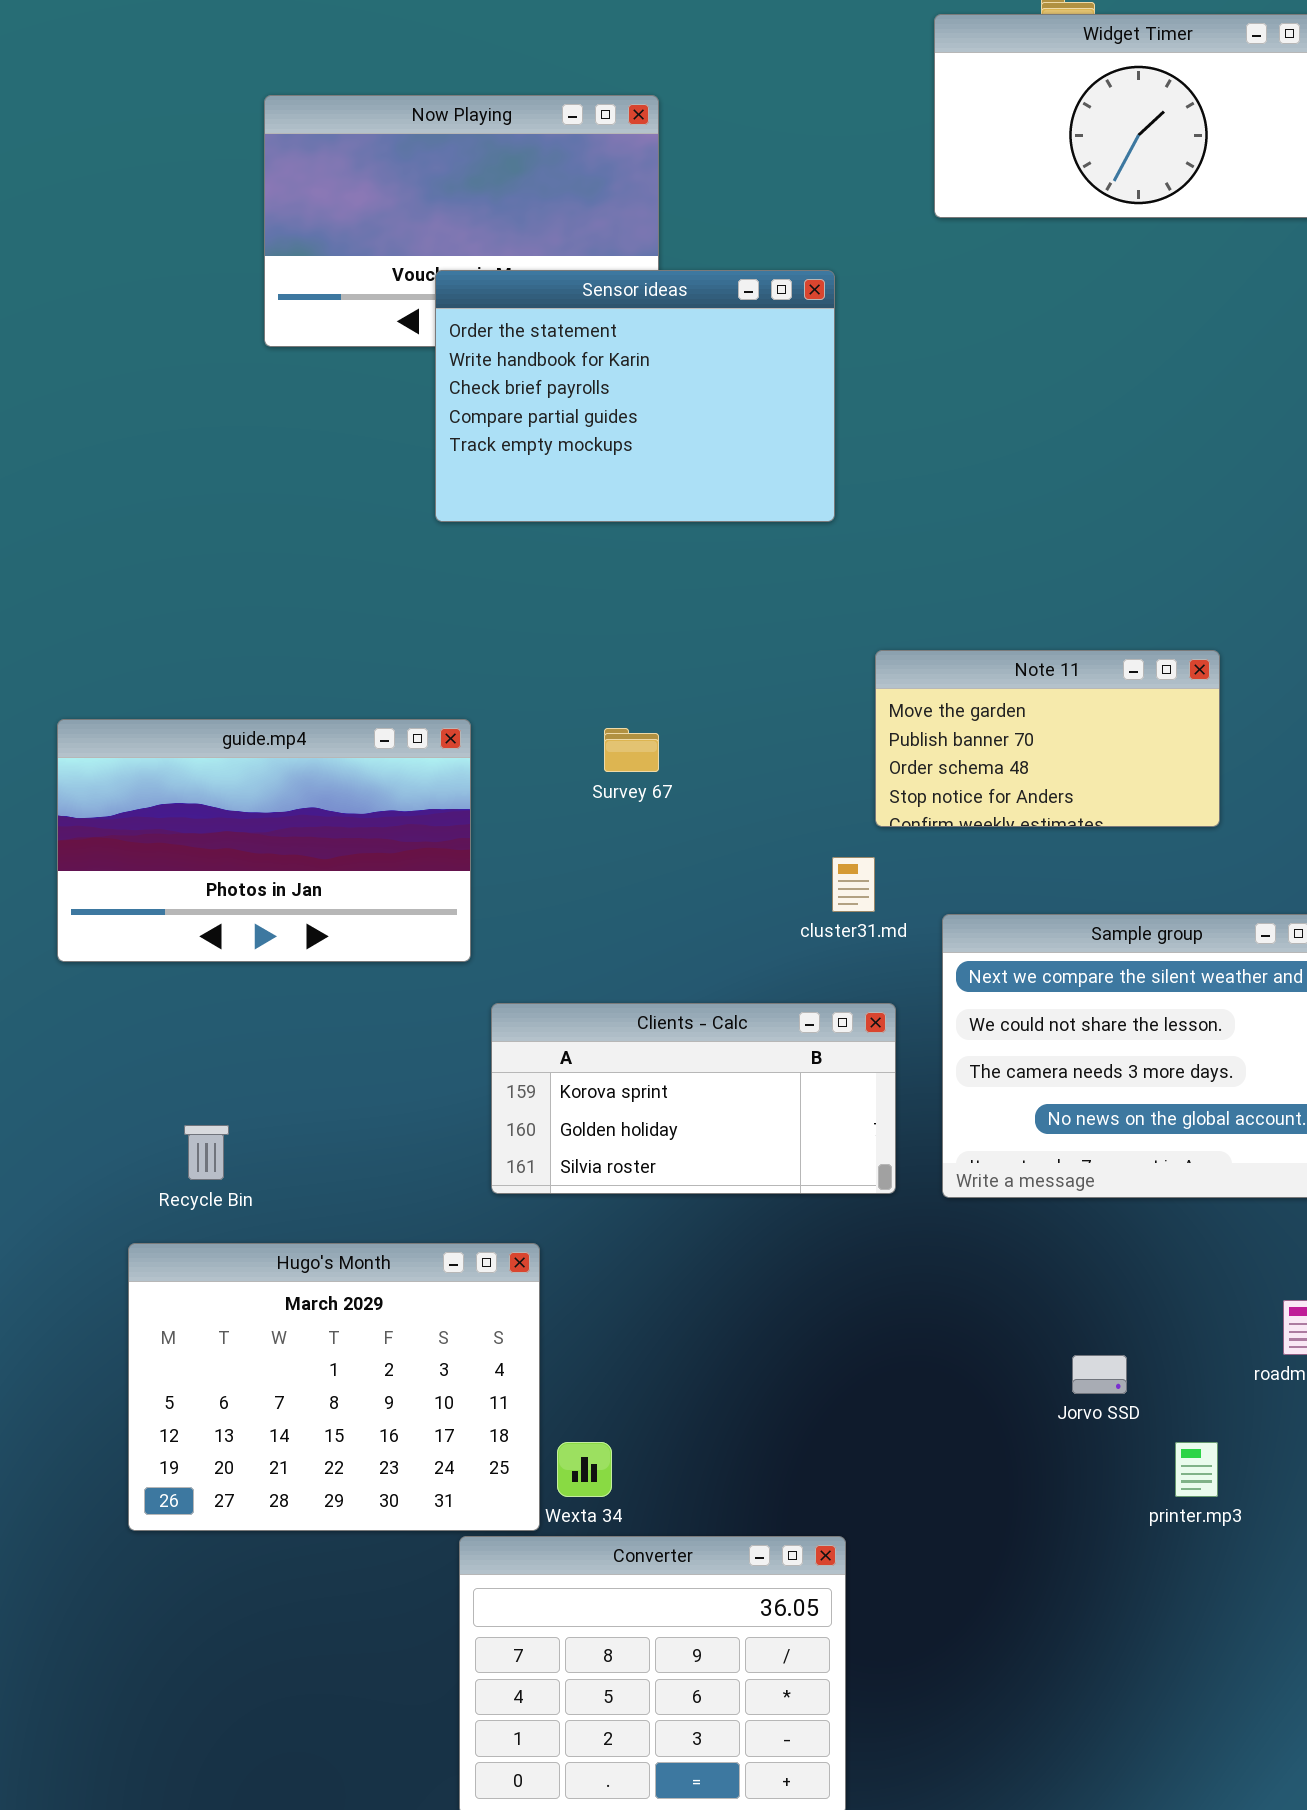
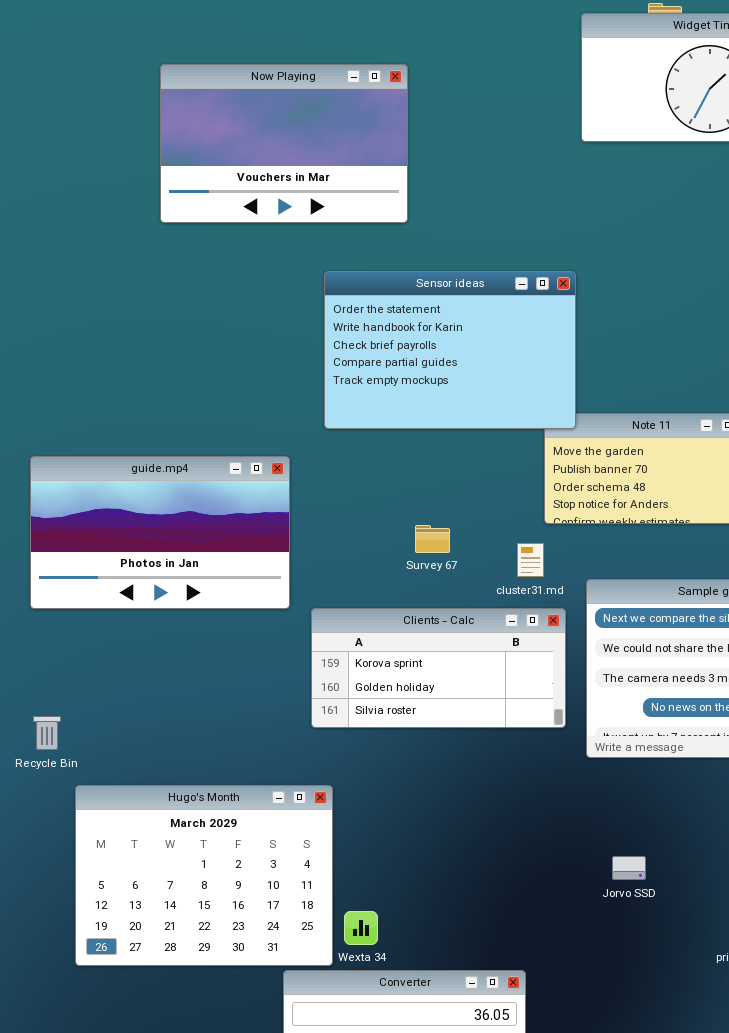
Sensor ideas: [435,270,835,522] -> [324,271,576,429], moved
Survey 67: [604,728,659,772] -> [415,525,450,553], moved
Clients - Calc: [491,1003,896,1194] -> [311,608,566,728], moved
Recycle Bin: [184,1125,229,1180] -> [33,716,61,750], moved
Jorvo SSD: [1072,1355,1127,1394] -> [612,856,646,880], moved

